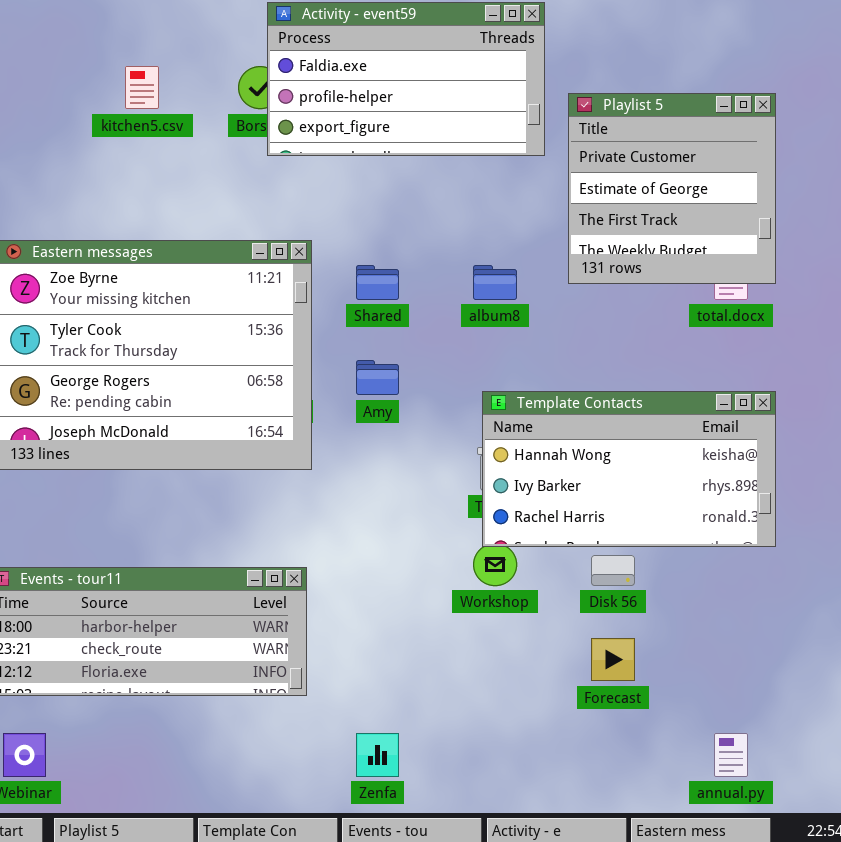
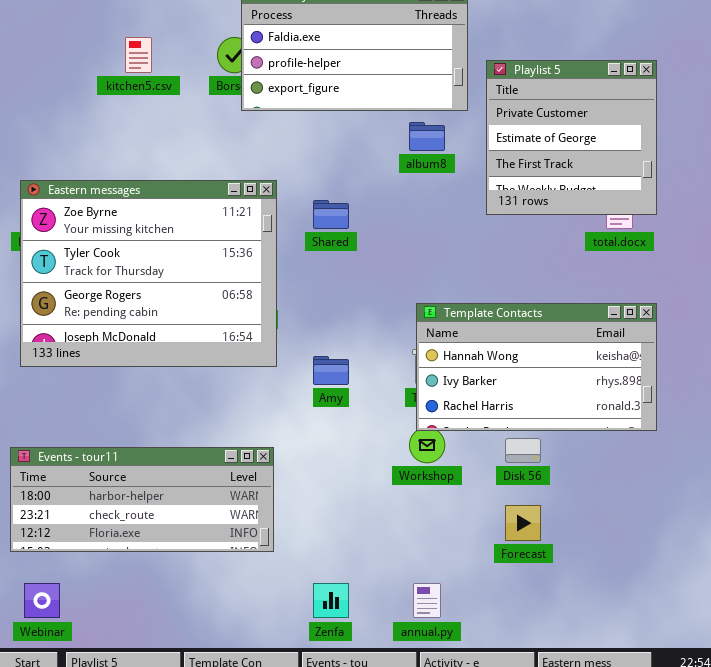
album8: [473,265,517,300] -> [409,122,445,151], moved
Amy: [356,360,399,395] -> [313,356,349,385], moved
annual.py: [714,733,748,777] -> [413,583,441,618], moved

